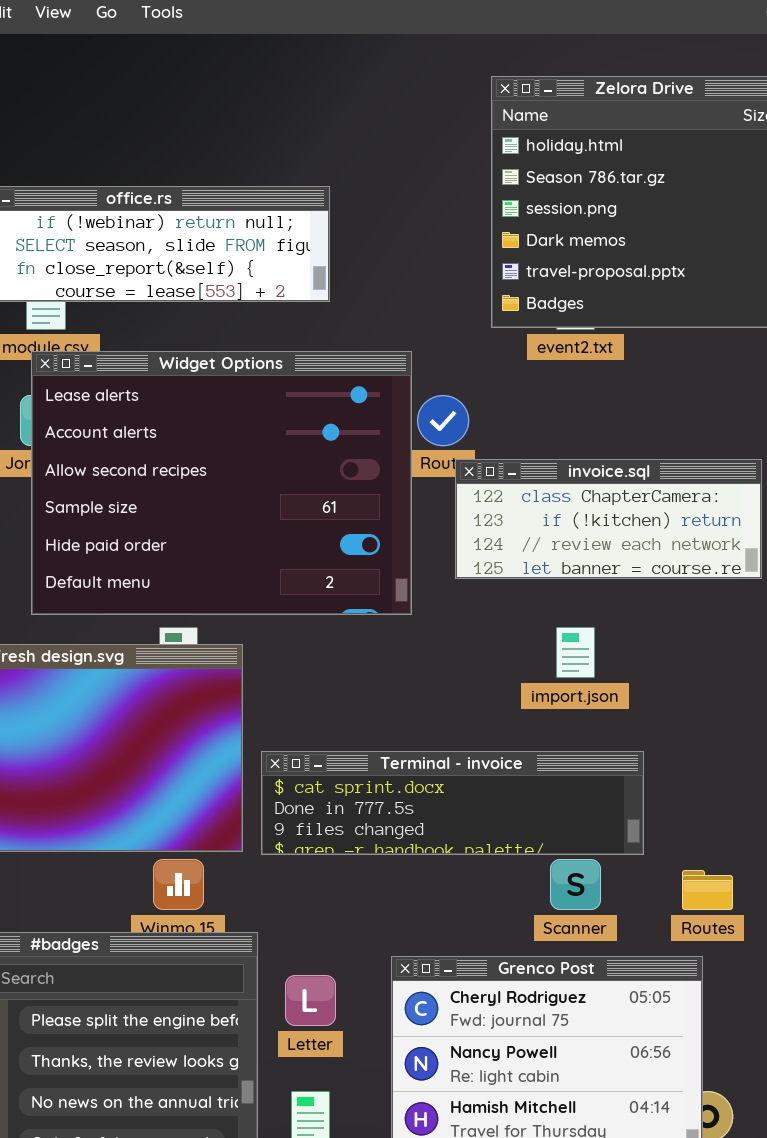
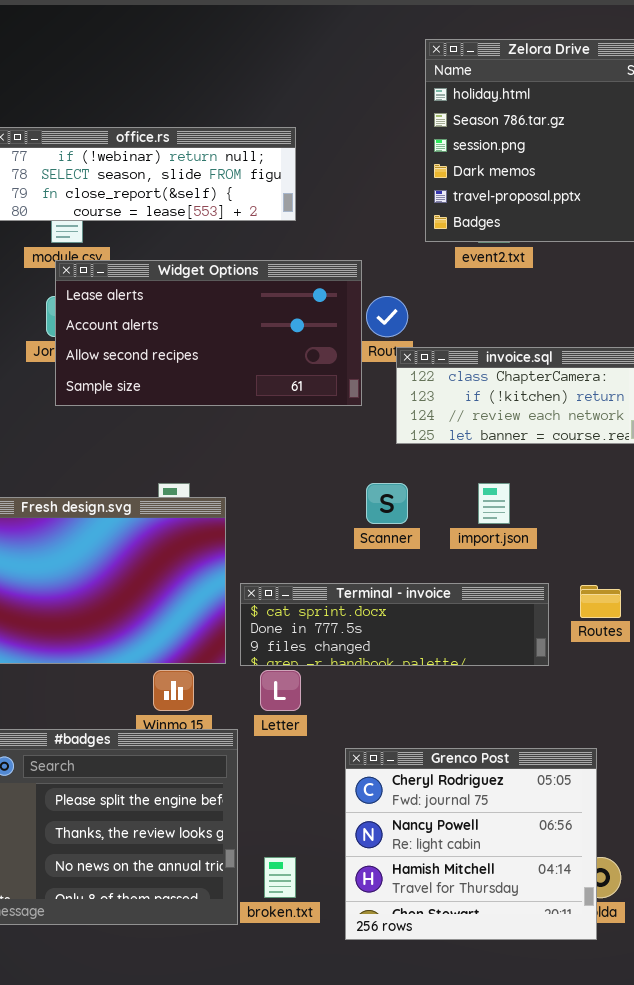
Widget Options: [31,351,412,615] -> [55,260,362,406], resized
Scanner: [550,859,601,910] -> [366,483,408,524], moved
Routes: [682,870,733,910] -> [580,585,621,618], moved
Letter: [285,975,336,1026] -> [260,670,301,711], moved

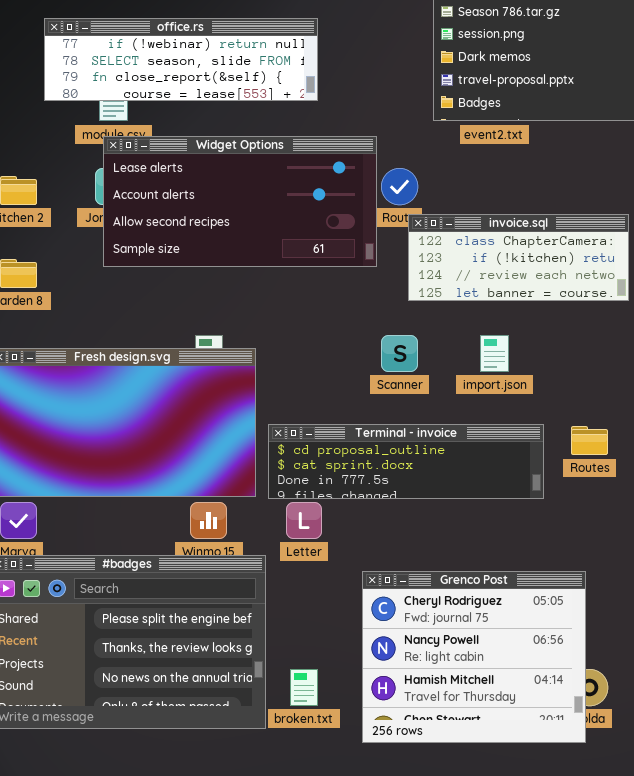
Terminal - invoice: [240,583,549,666] -> [268,424,544,499], scrolled up 1 row

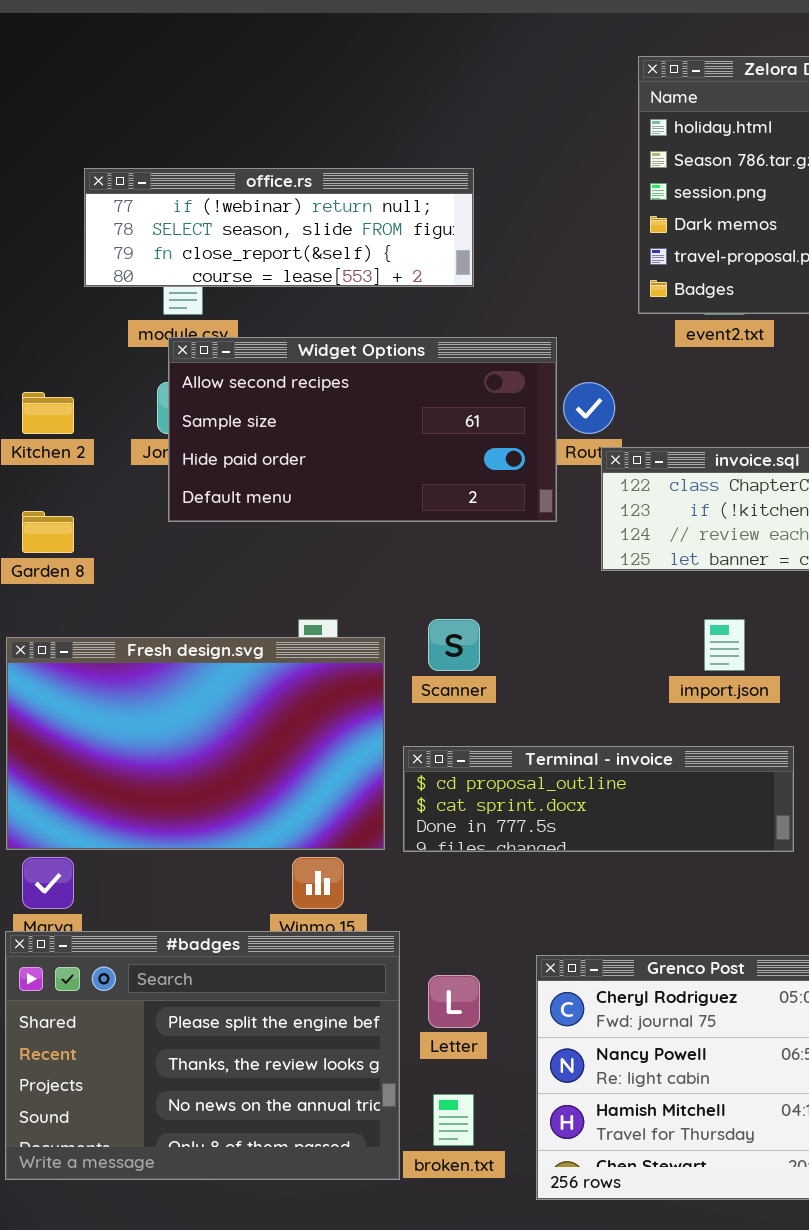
Widget Options: [103,136,377,267] -> [168,337,557,522], scrolled down 2 rows
Scanner: [381,335,418,372] -> [428,619,480,671], moved
Letter: [286,502,322,539] -> [428,975,480,1028], moved

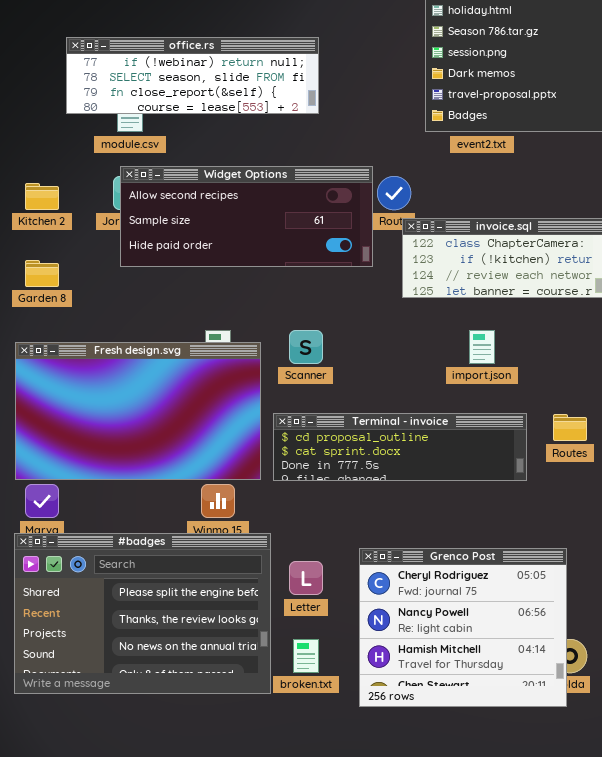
Widget Options: [168,337,557,522] -> [120,166,373,267], resized

